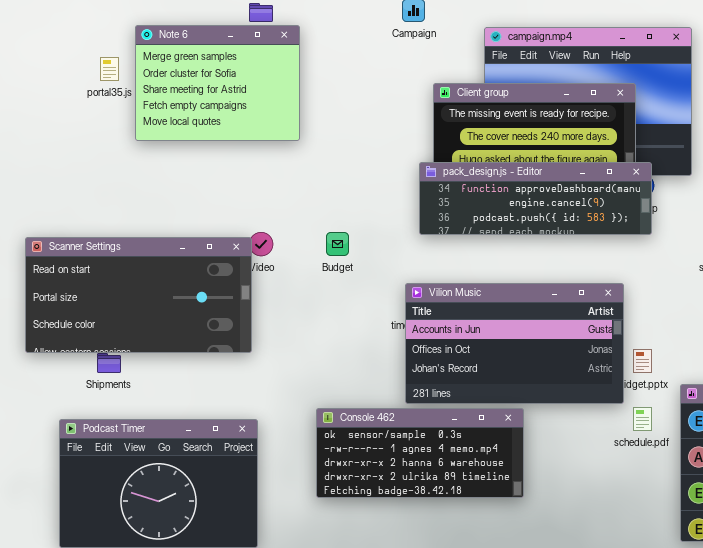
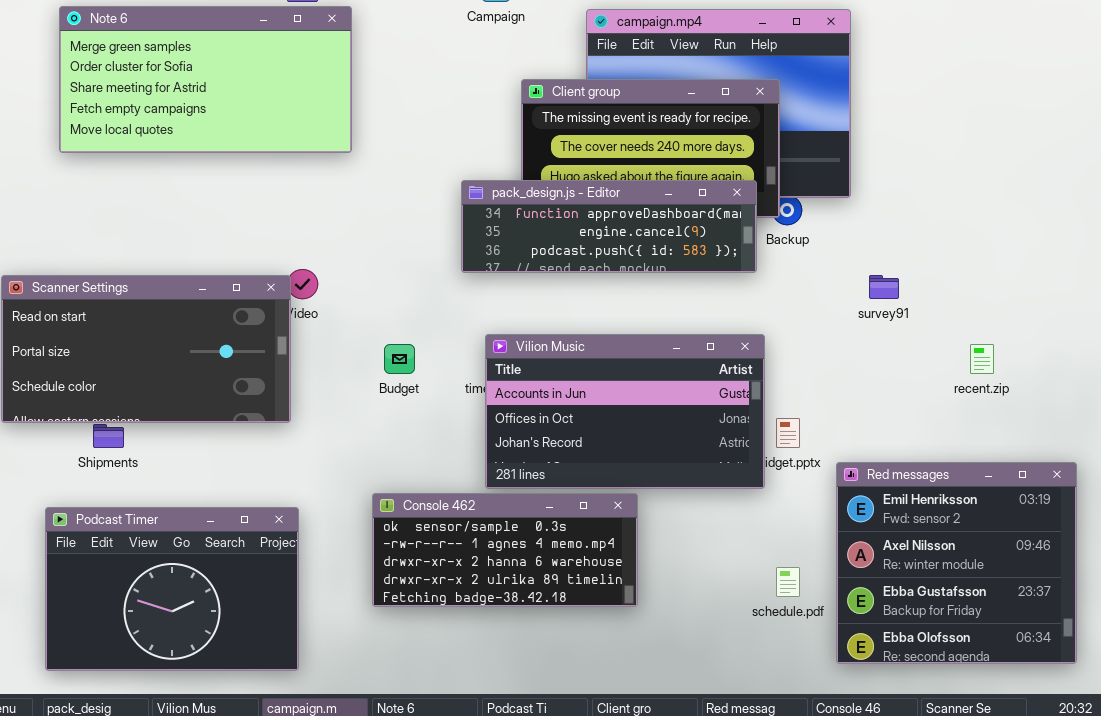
Note 6: [135,25,300,141] -> [59,6,352,153], resized
pack_design.js - Editor: [419,162,652,235] -> [461,180,757,273], moved
Budget: [326,232,349,256] -> [384,344,415,374], moved
schedule.pdf: [633,407,652,431] -> [776,567,800,597], moved

